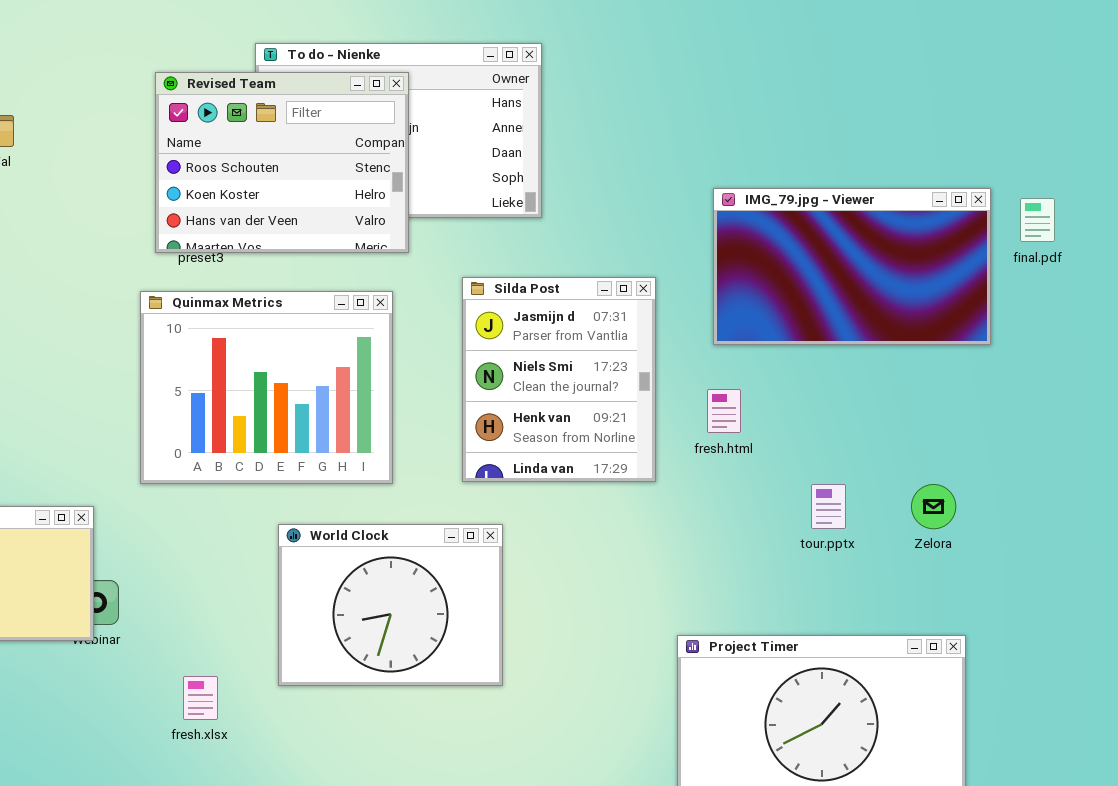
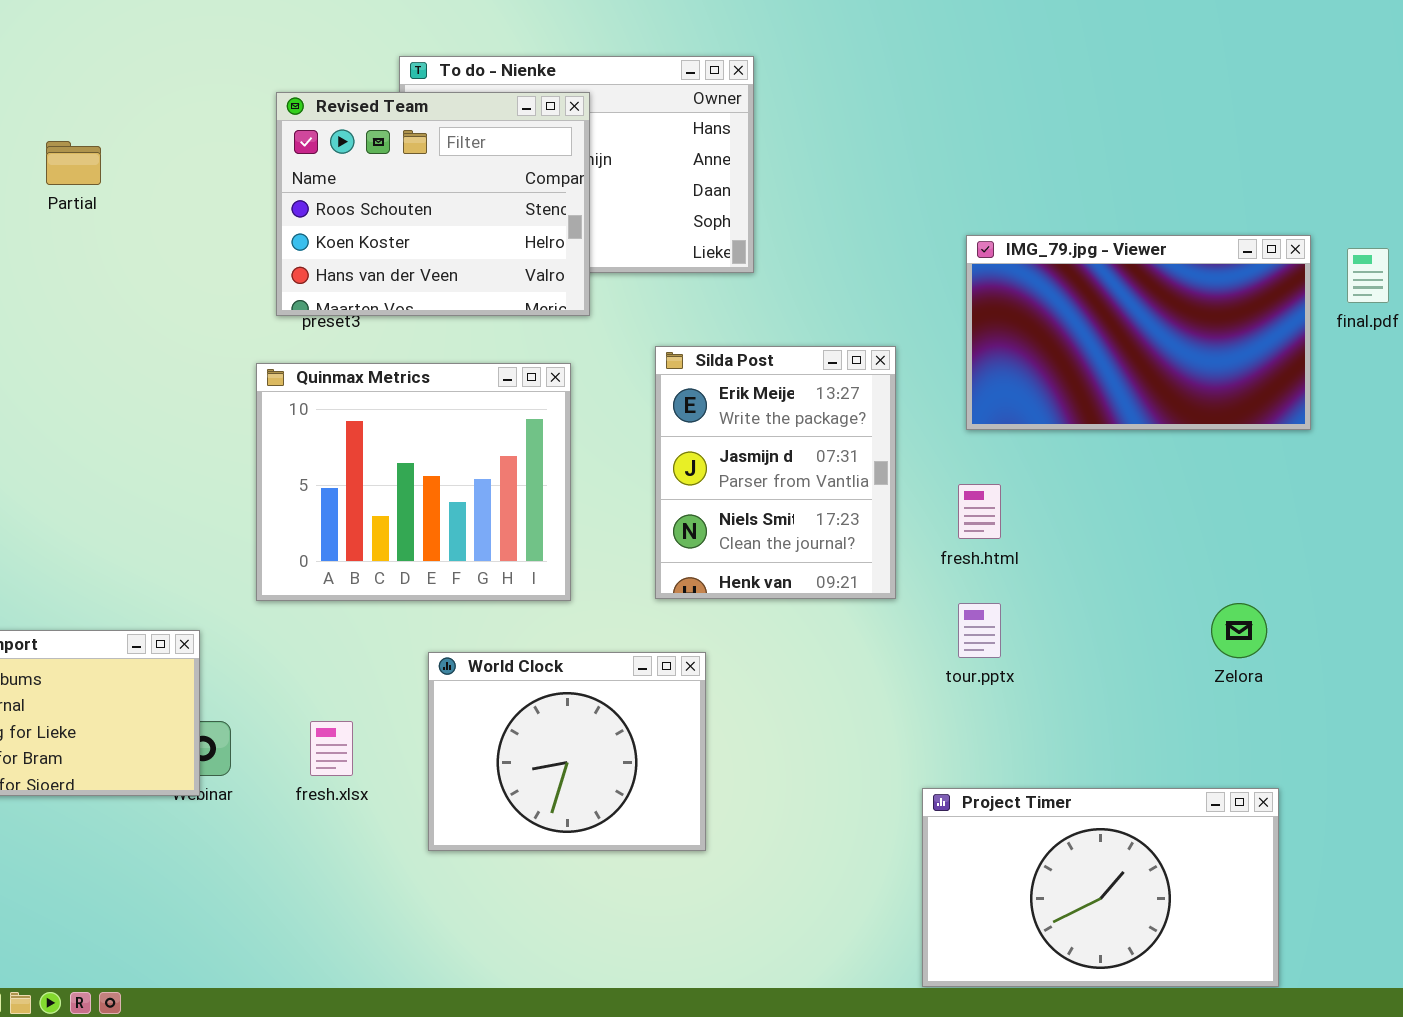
Silda Post: [462,277,656,482] -> [655,346,896,599], scrolled up 1 row
tour.pptx: [811,484,846,529] -> [958,603,1001,658], moved
fresh.xlsx: [183,676,218,720] -> [310,721,353,776], moved

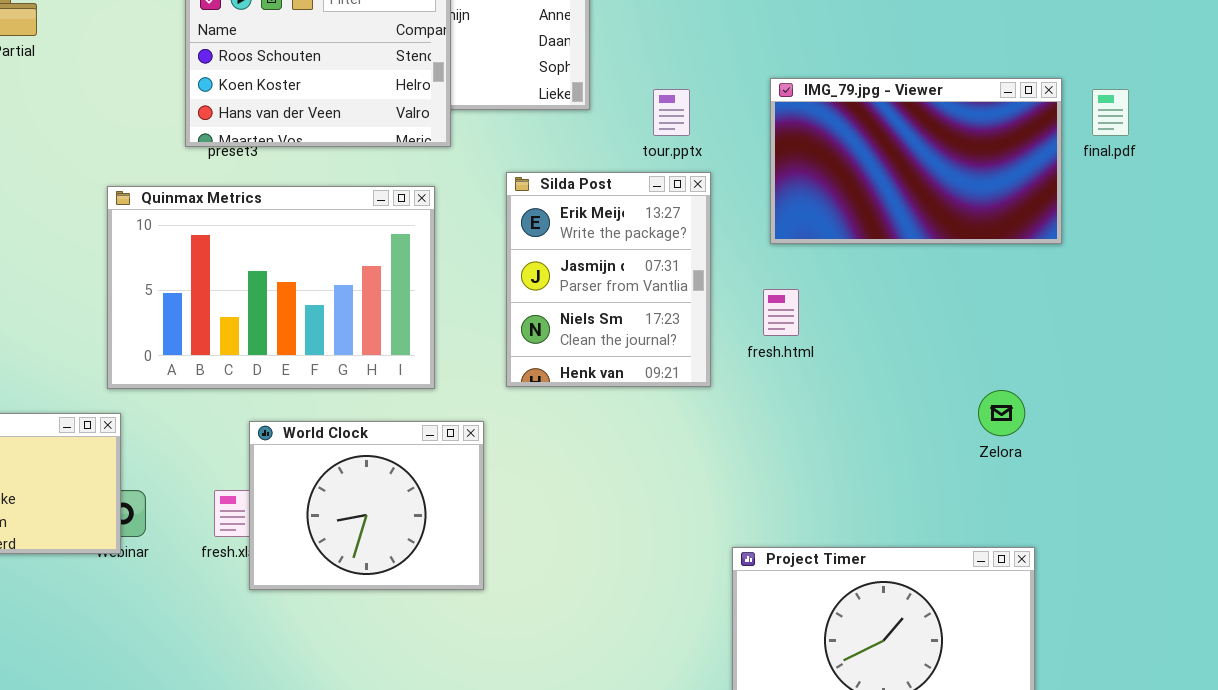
Quinmax Metrics: [256,363,571,601] -> [107,186,435,389], resized
tour.pptx: [958,603,1001,658] -> [653,89,690,136], moved
World Clock: [428,652,706,851] -> [249,421,484,590], moved

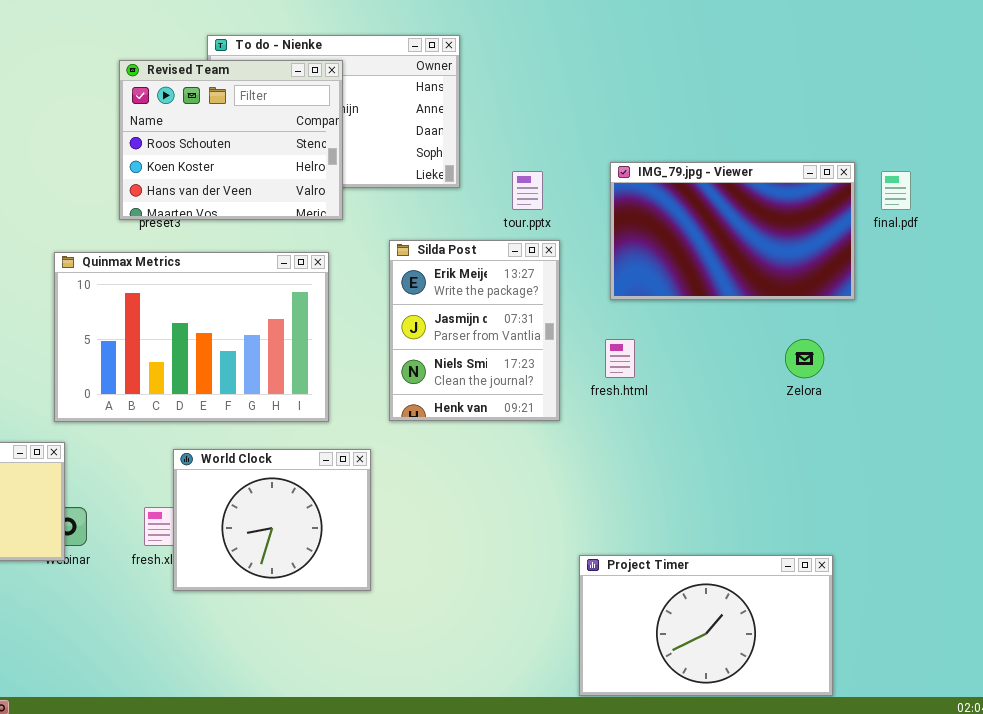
Zelora: [978,390,1025,436] -> [785,339,824,378], moved

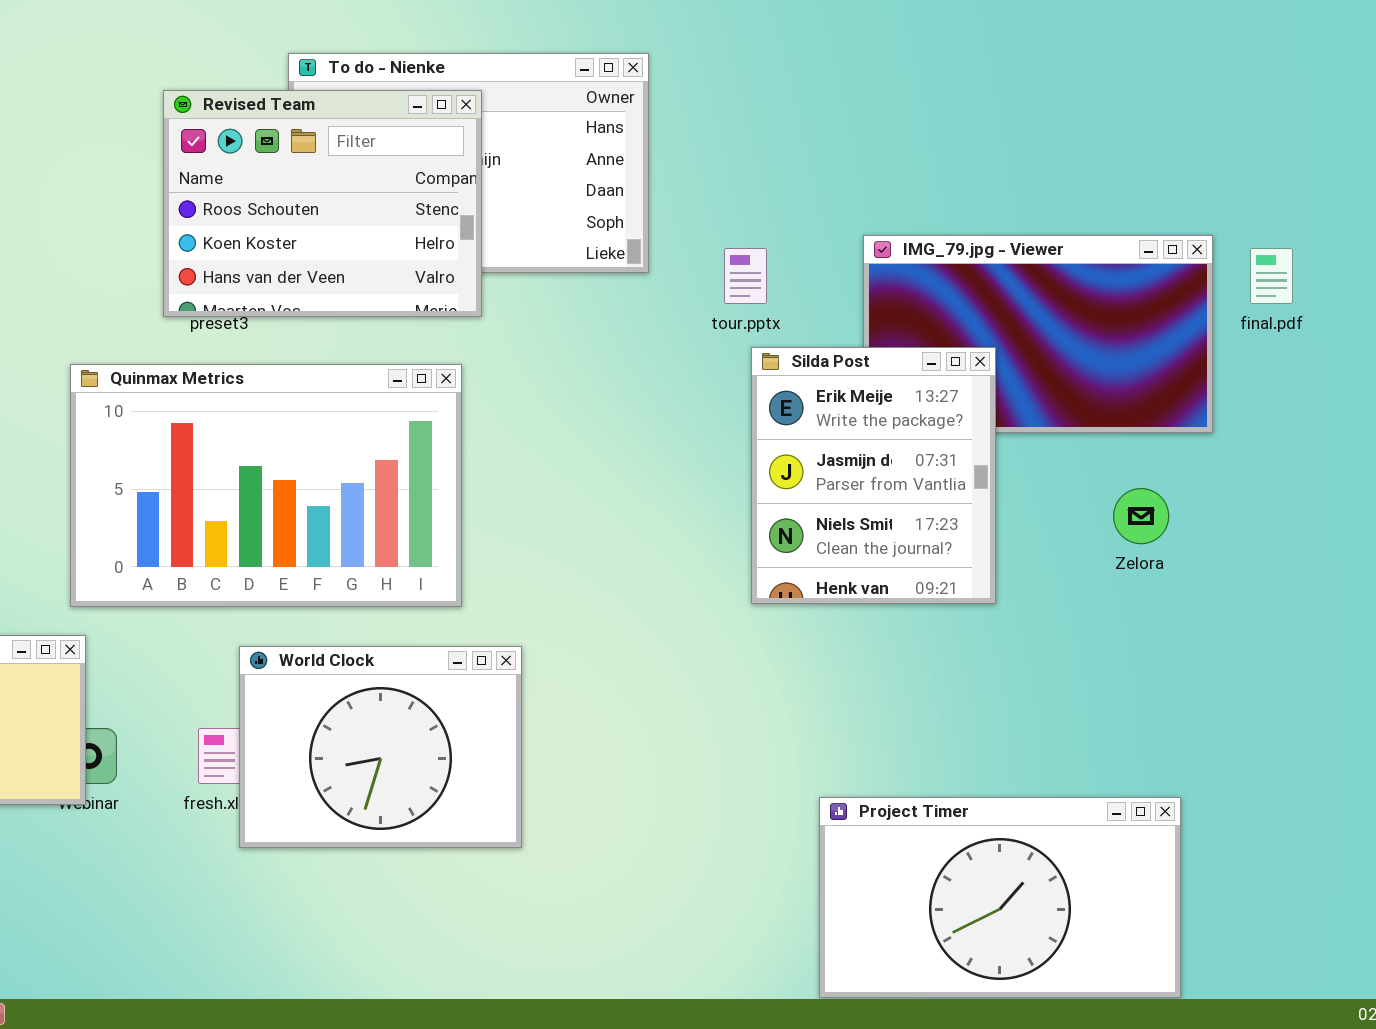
Silda Post: [389,240,560,421] -> [751,347,996,604], moved

